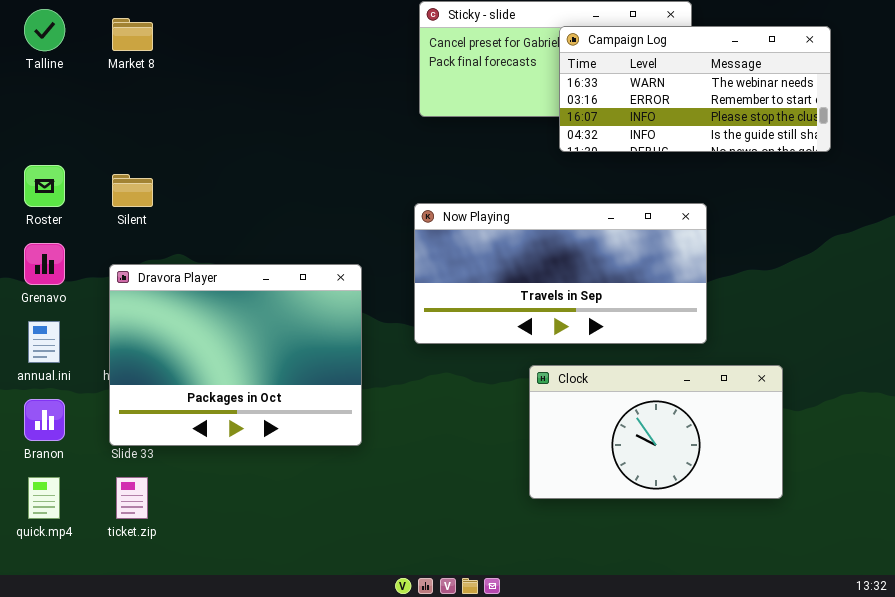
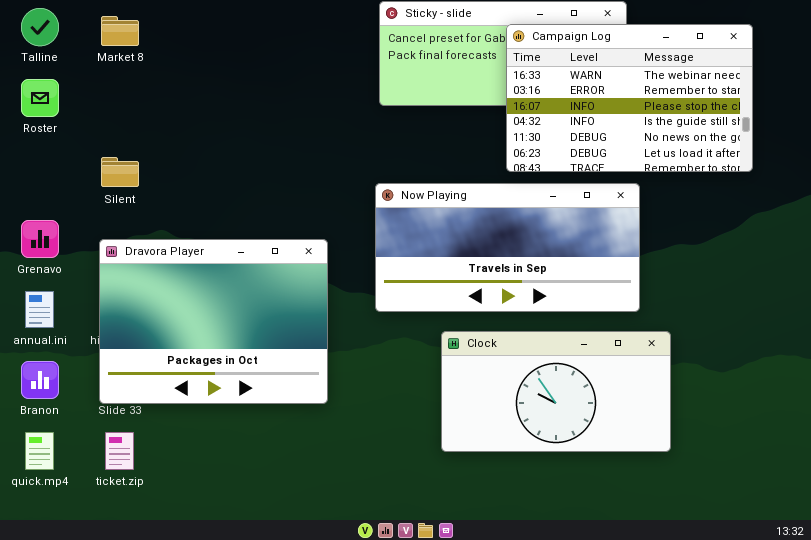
Campaign Log: [559,26,831,152] -> [506,24,753,172], resized
Roster: [24,165,65,207] -> [21,79,59,117], moved
Clock: [529,365,783,499] -> [441,331,671,452], moved

